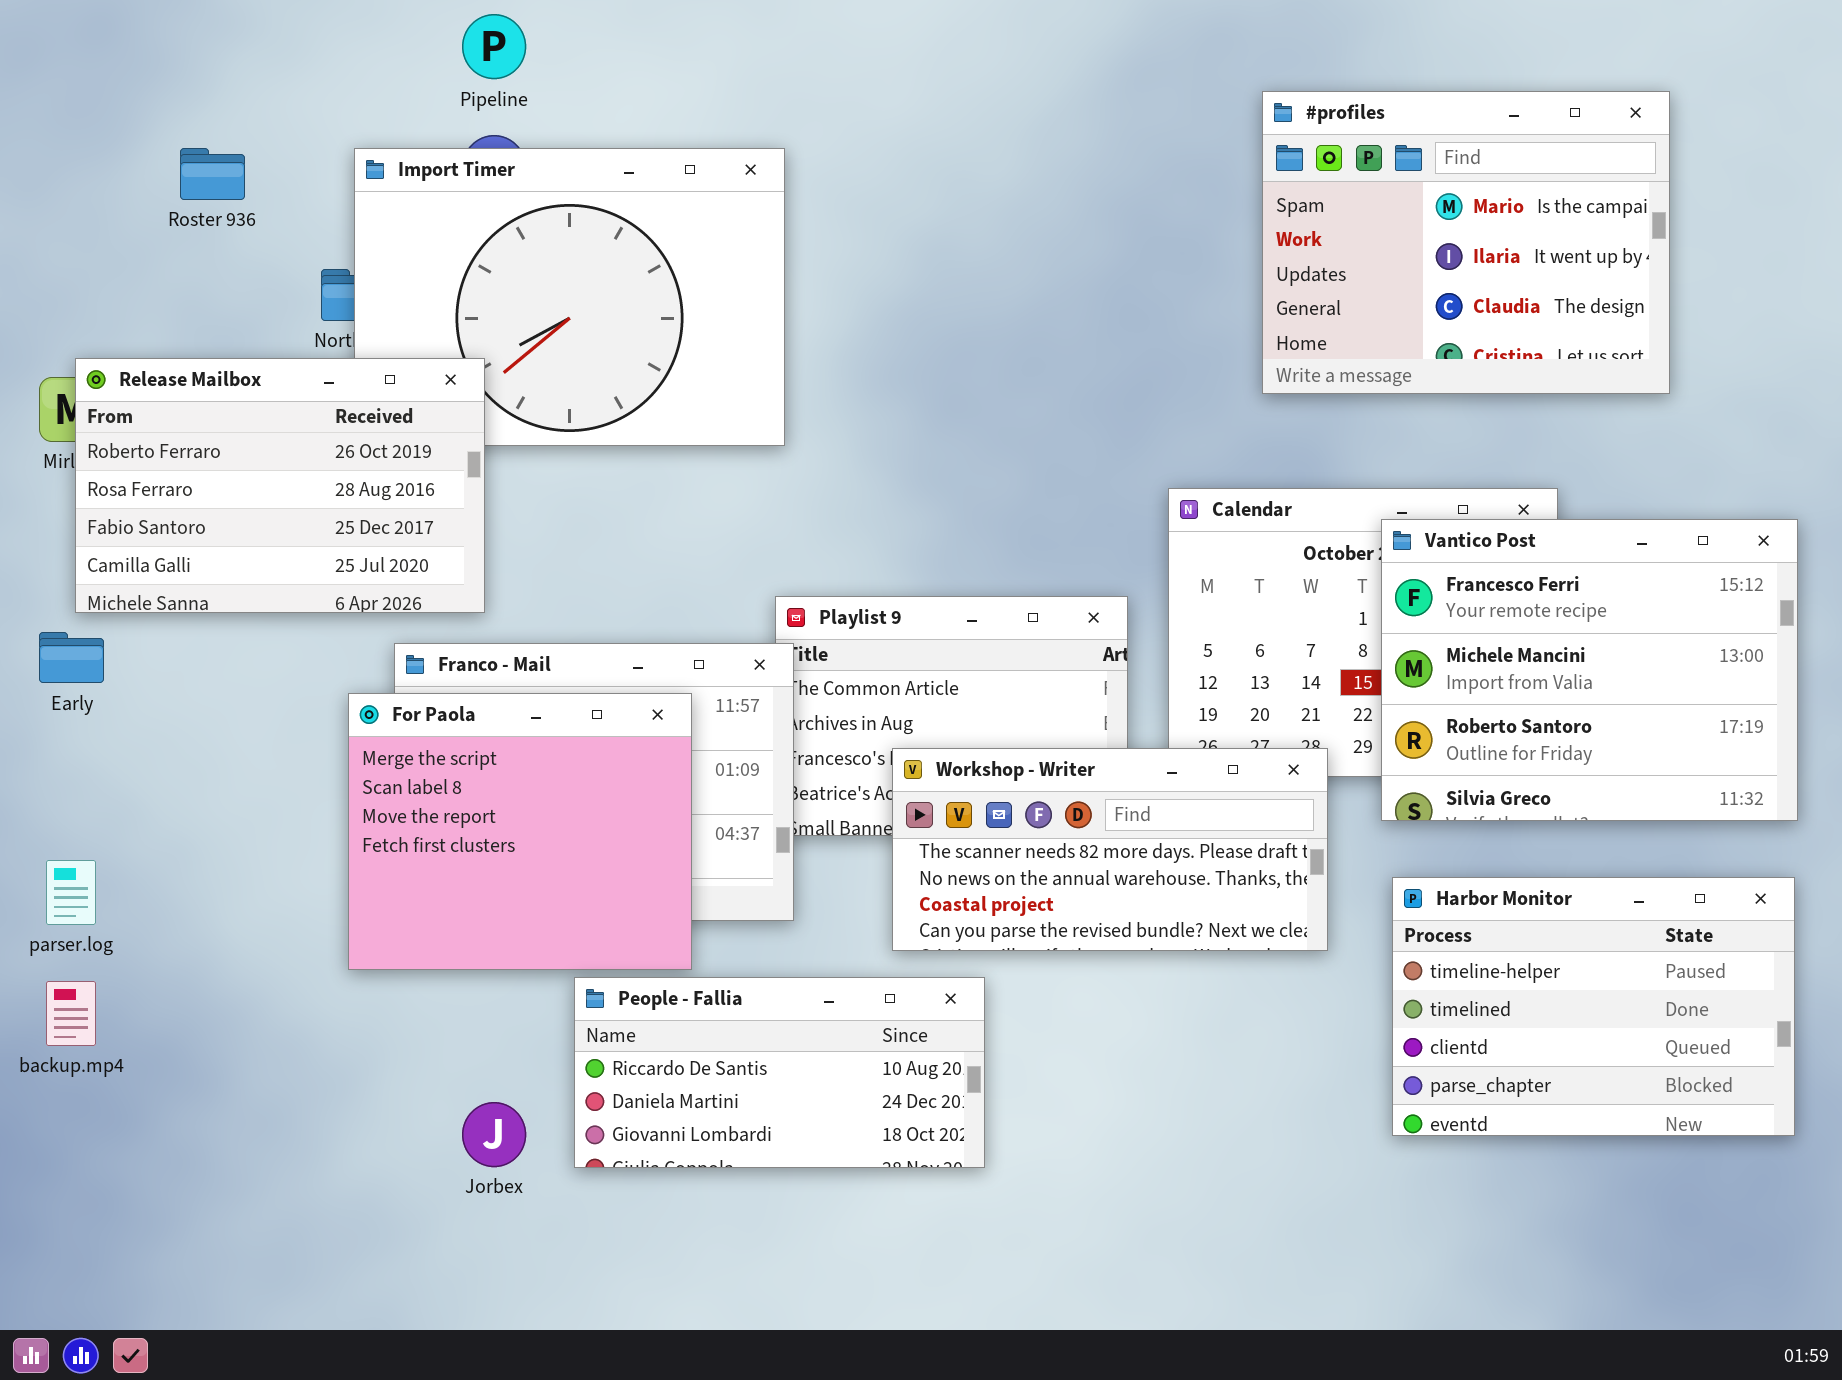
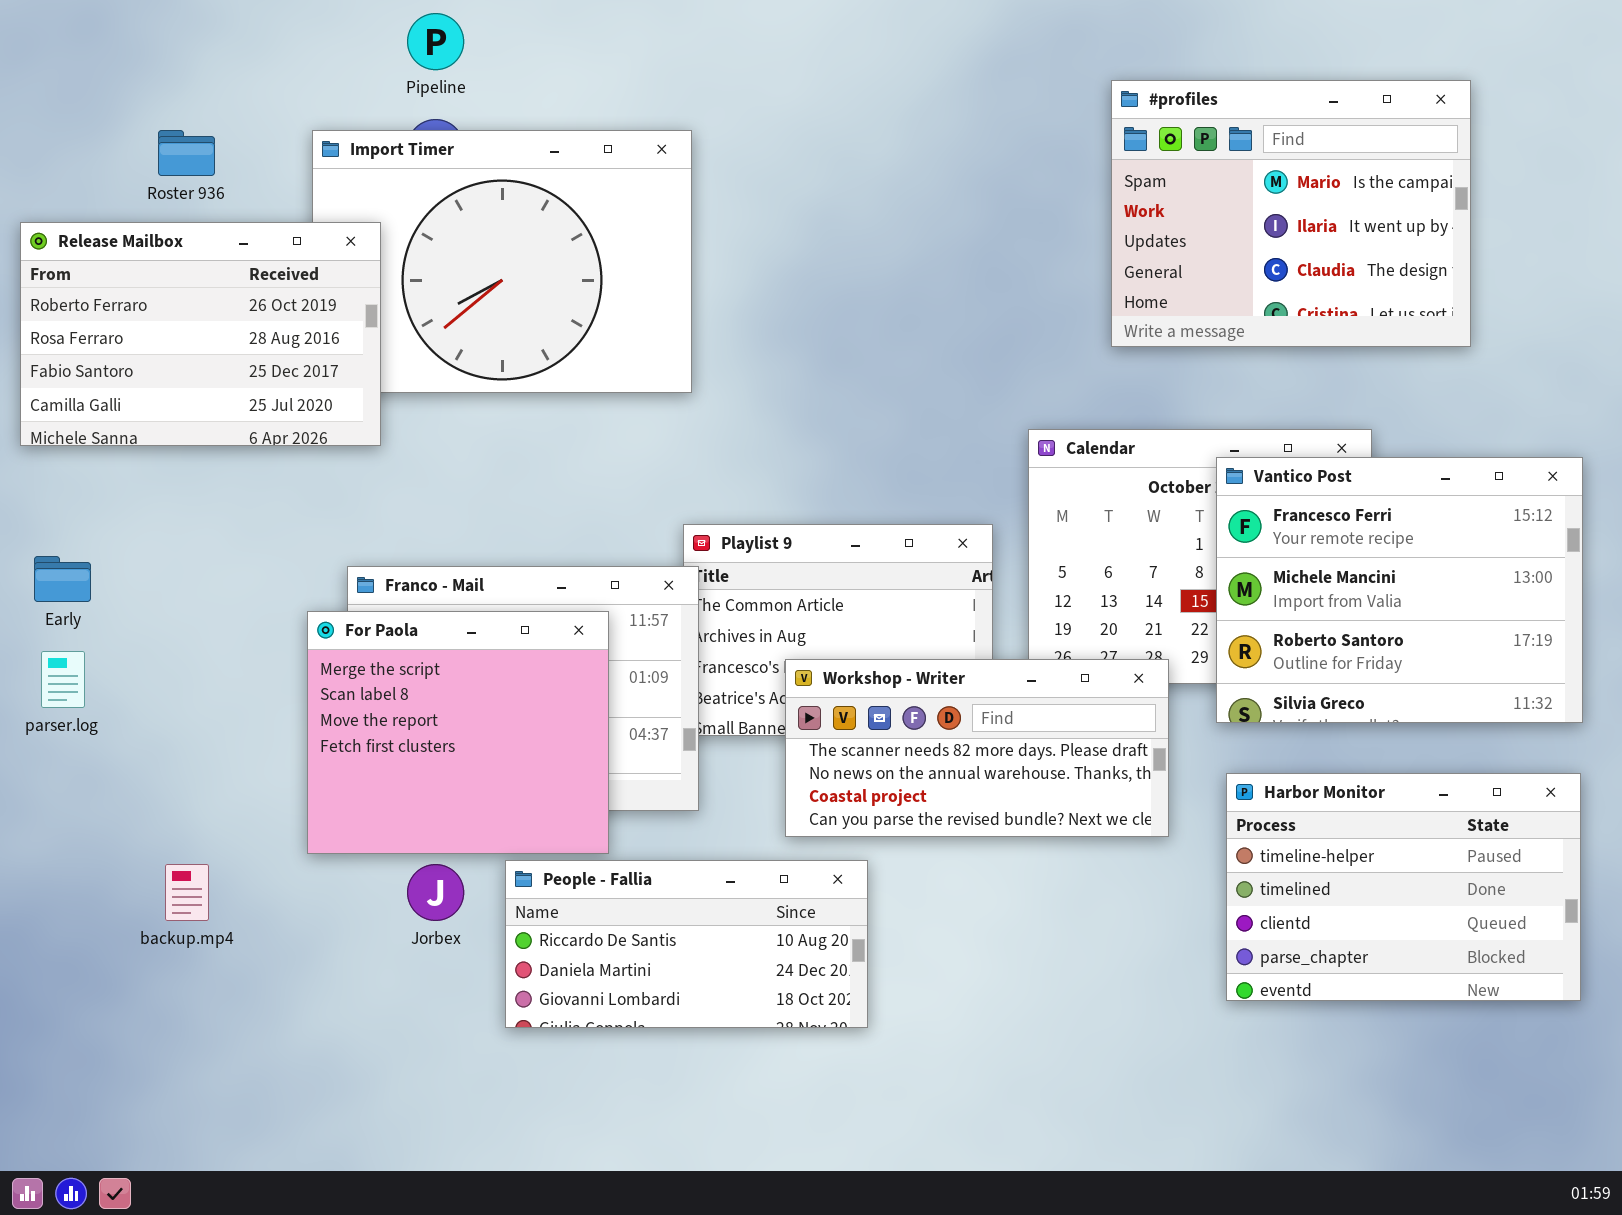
Release Mailbox: [75,358,485,613] -> [20,222,381,446], moved
parser.log: [46,860,96,925] -> [41,651,85,708], moved
backup.mp4: [46,981,96,1046] -> [165,864,209,921], moved
Jorbex: [462,1102,526,1167] -> [407,864,464,921], moved

